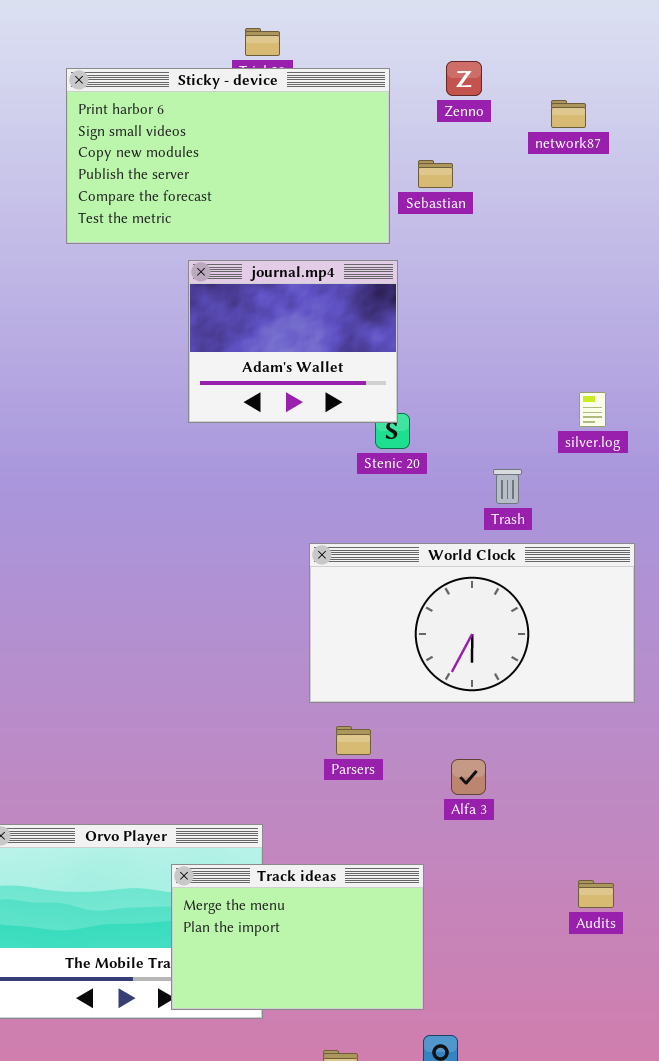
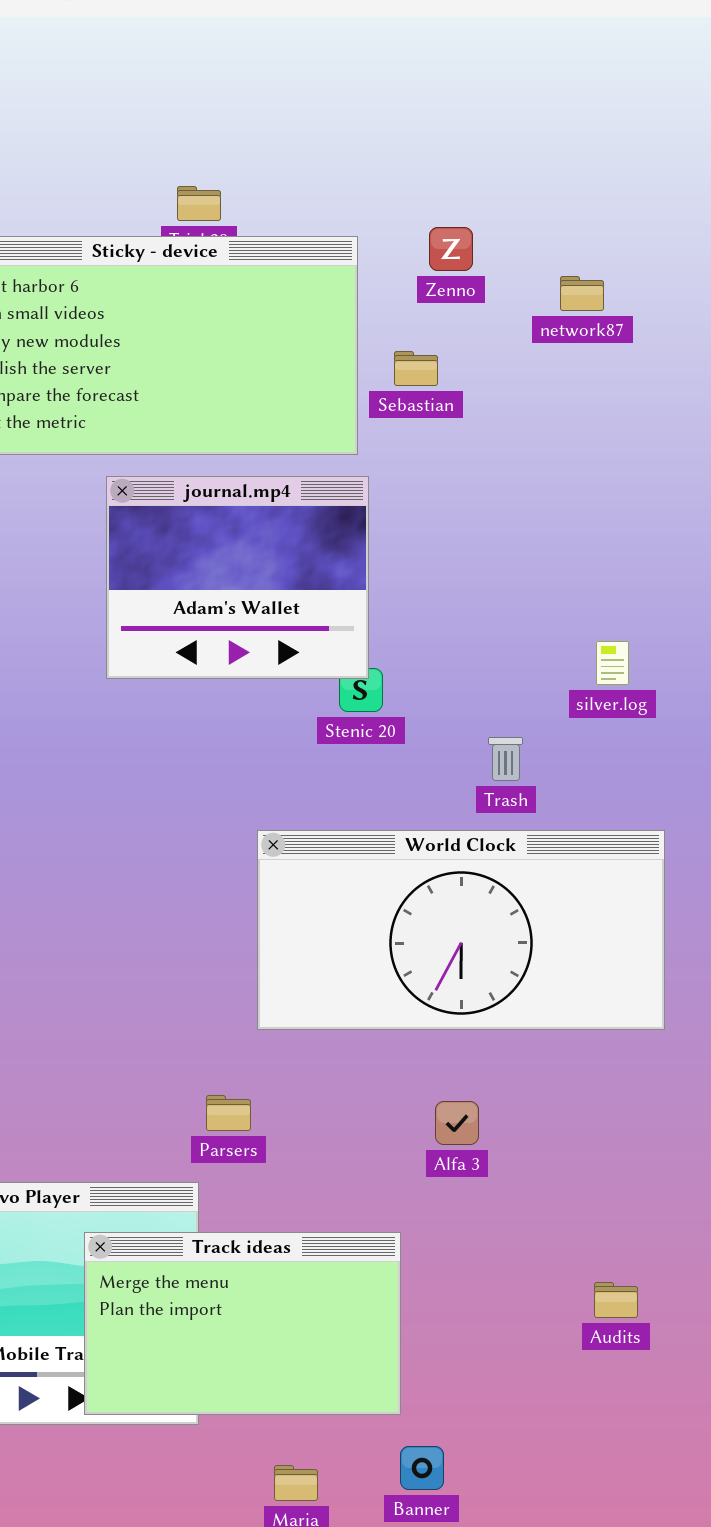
Parsers: [336,726,371,755] -> [206,1095,251,1131], moved
Audits: [578,880,614,908] -> [594,1282,638,1318], moved

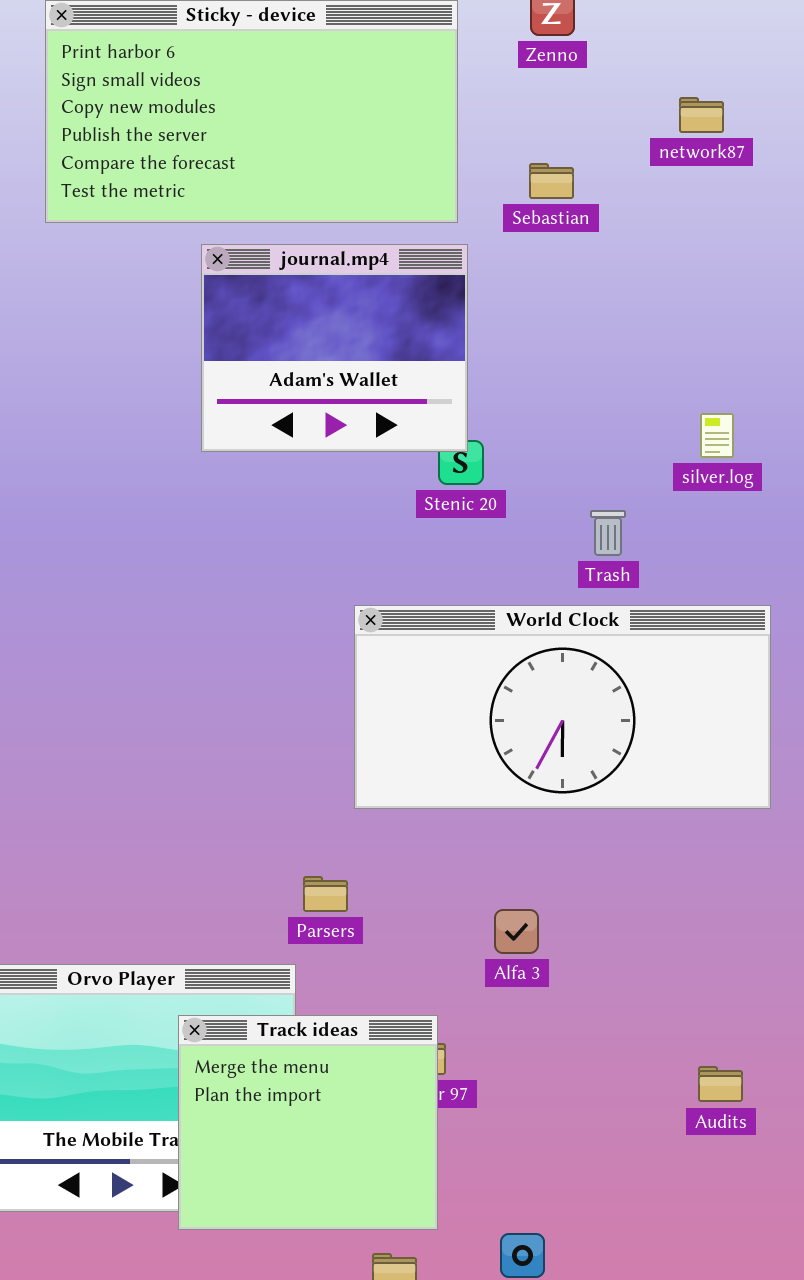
network87: [560,276,604,311] -> [679,97,724,133], moved
Sebastian: [394,351,438,386] -> [529,163,574,199], moved
Alfa 3: [435,1101,479,1145] -> [494,909,539,954], moved
Track ideas: [84,1232,401,1415] -> [178,1015,438,1230], resized

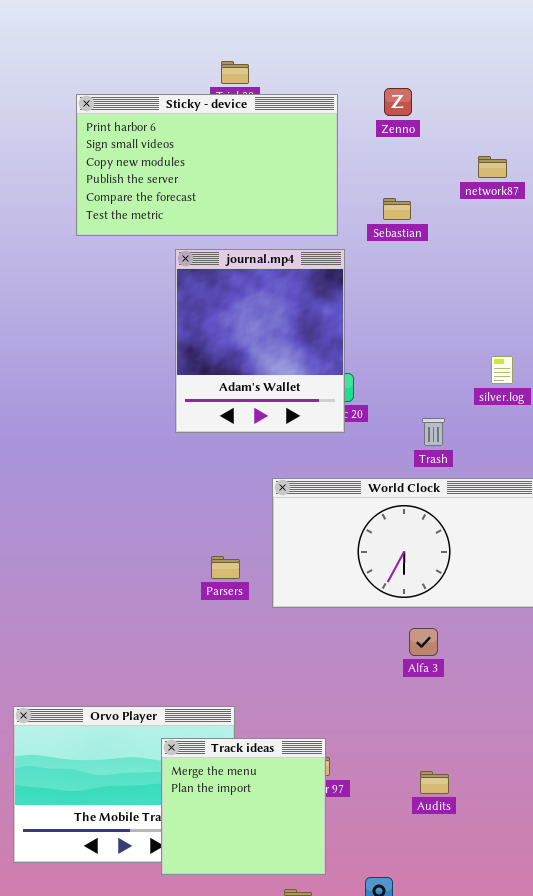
journal.mp4: [201,244,468,452] -> [175,249,345,433], resized
Parsers: [303,876,348,912] -> [211,556,240,579], moved
Alfa 3: [494,909,539,954] -> [409,628,438,656], moved
Audits: [698,1066,743,1102] -> [420,771,449,794], moved

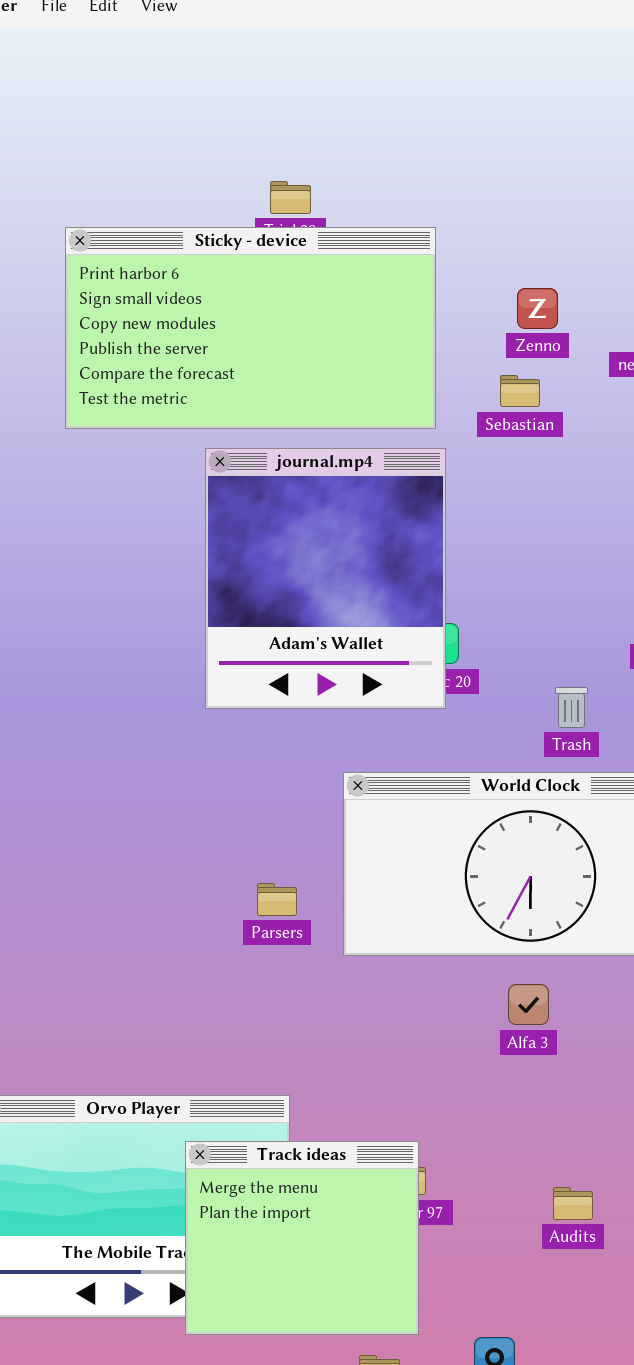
Zenno: [384,88,412,116] -> [517,288,558,329], moved
Alfa 3: [409,628,438,656] -> [508,984,549,1025], moved

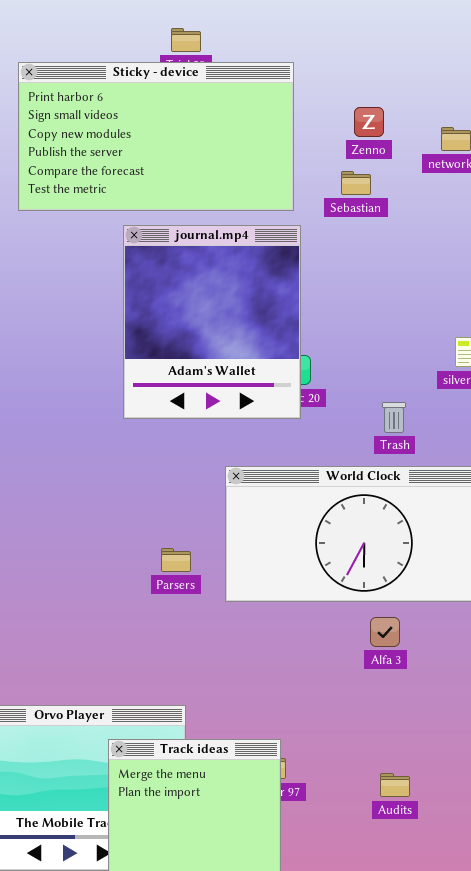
Alfa 3: [508,984,549,1025] -> [370,617,400,647], moved

